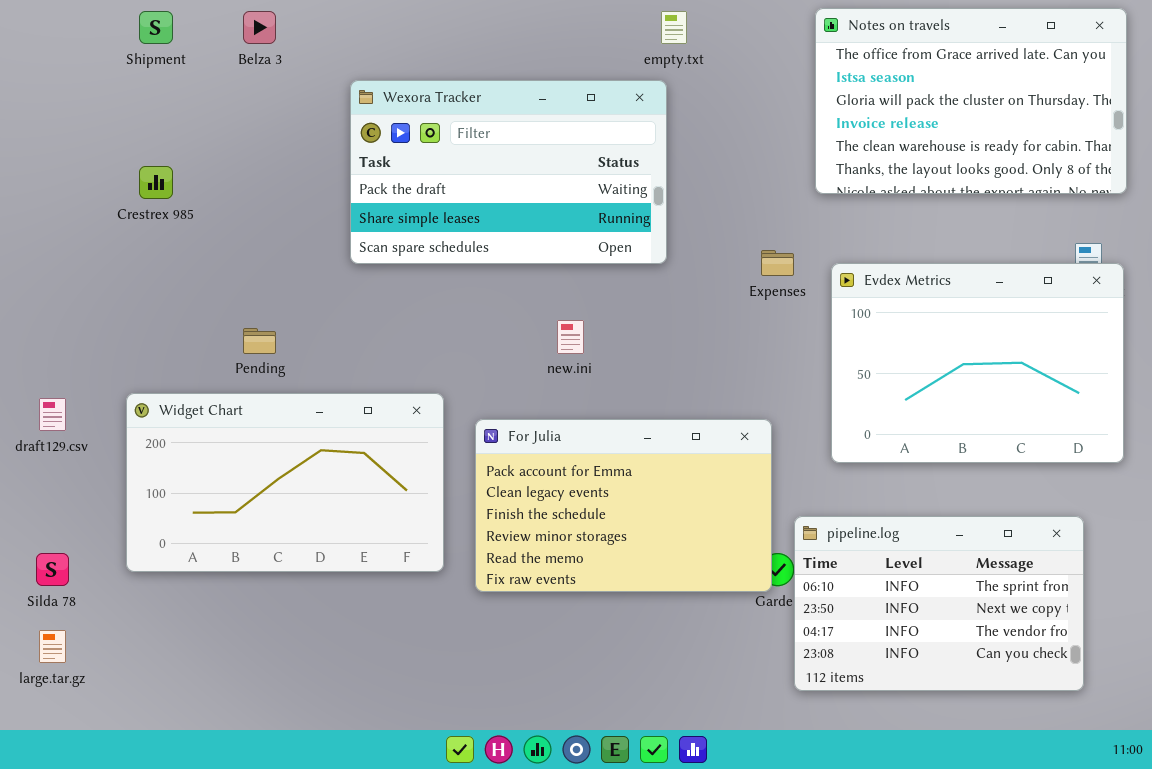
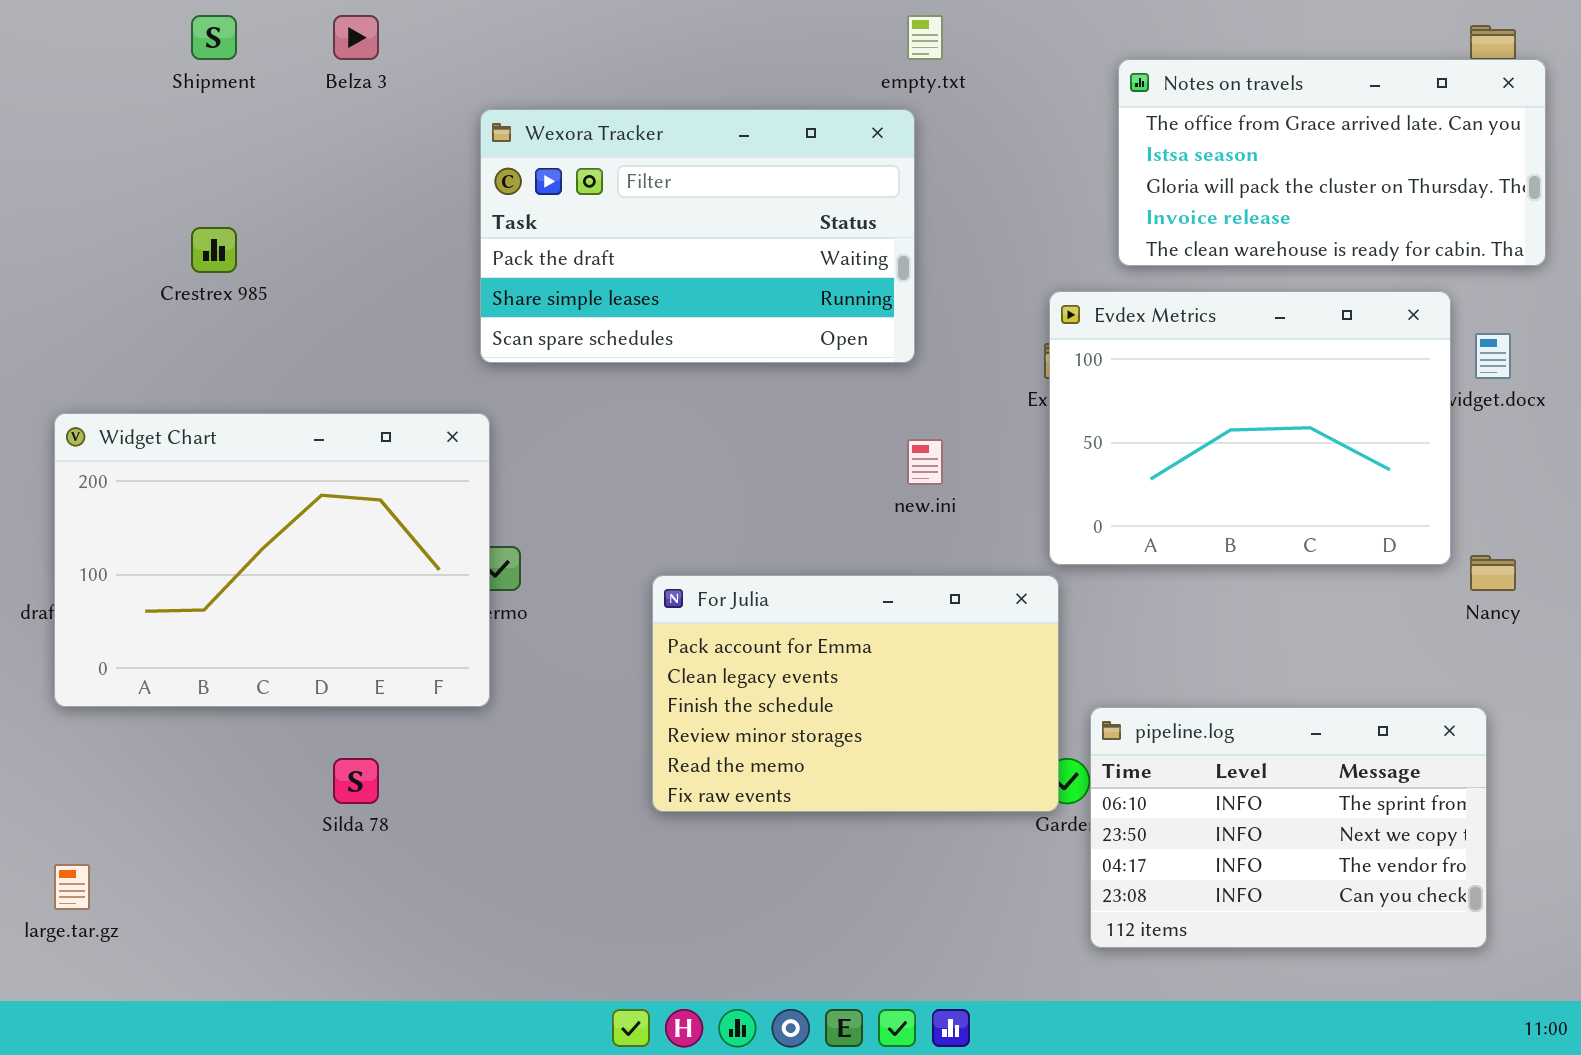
Notes on travels: [815,8,1127,194] -> [1118,59,1546,266], resized
Evdex Metrics: [831,263,1124,463] -> [1049,291,1451,565], moved
new.ini: [557,320,584,354] -> [907,439,943,485], moved
Widget Chart: [126,393,444,572] -> [54,413,490,707], moved, resized
Silda 78: [36,553,69,586] -> [333,758,379,804], moved

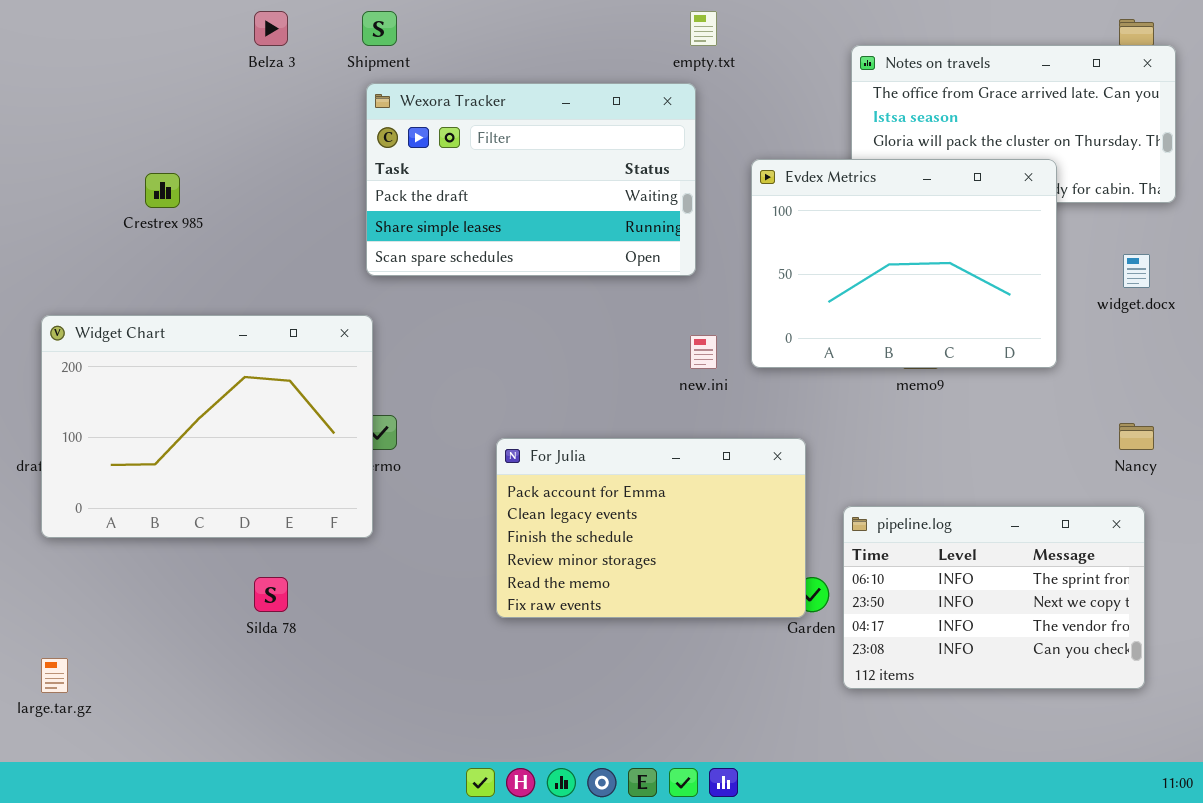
Shipment: [191,15,237,60] -> [362,11,397,46], moved
Evdex Metrics: [1049,291,1451,565] -> [751,159,1057,368], moved
pipeline.log: [1090,707,1487,948] -> [843,506,1145,689], moved

